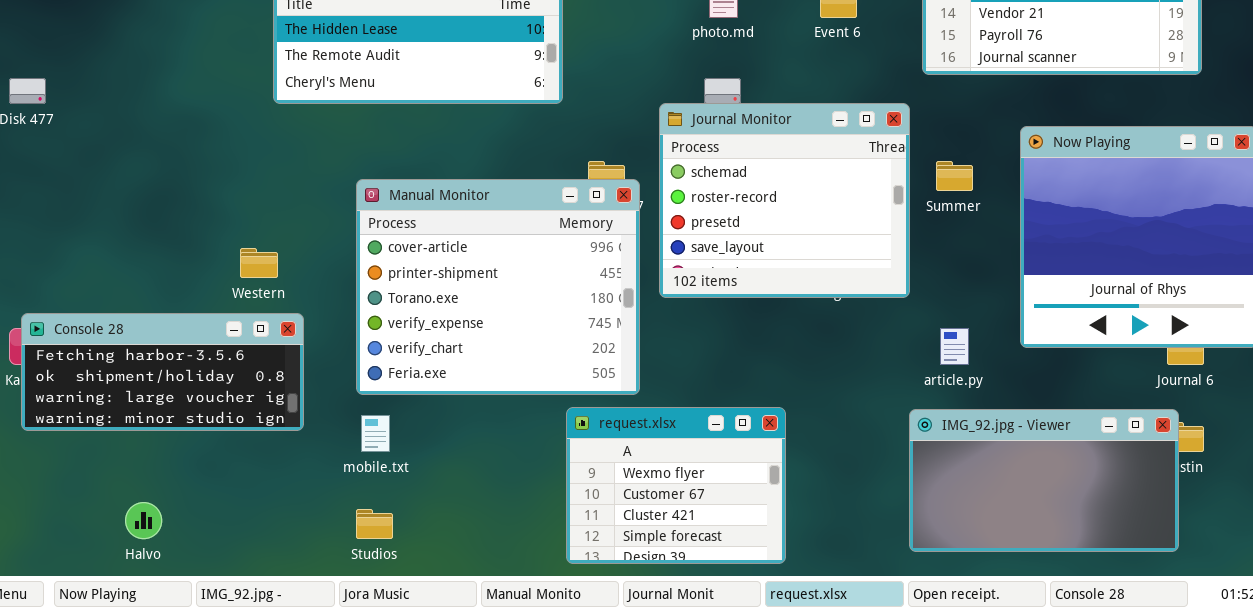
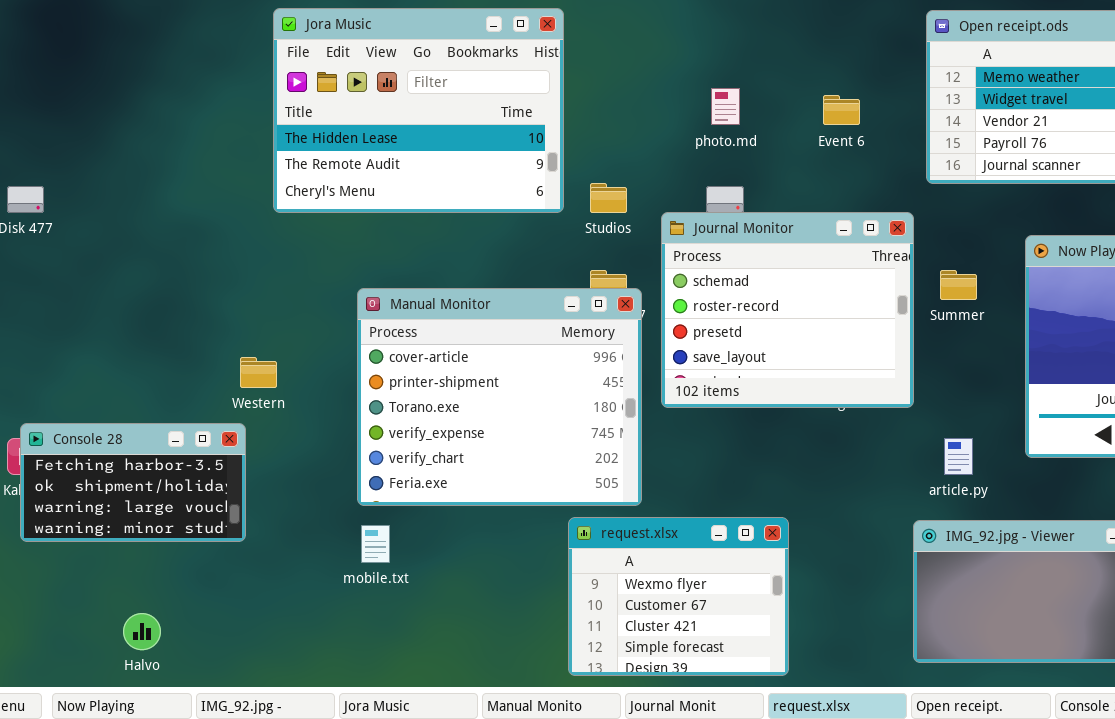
Console 28: [21,313,304,431] -> [20,423,246,542], resized
Studios: [356,509,393,539] -> [590,183,627,213], moved

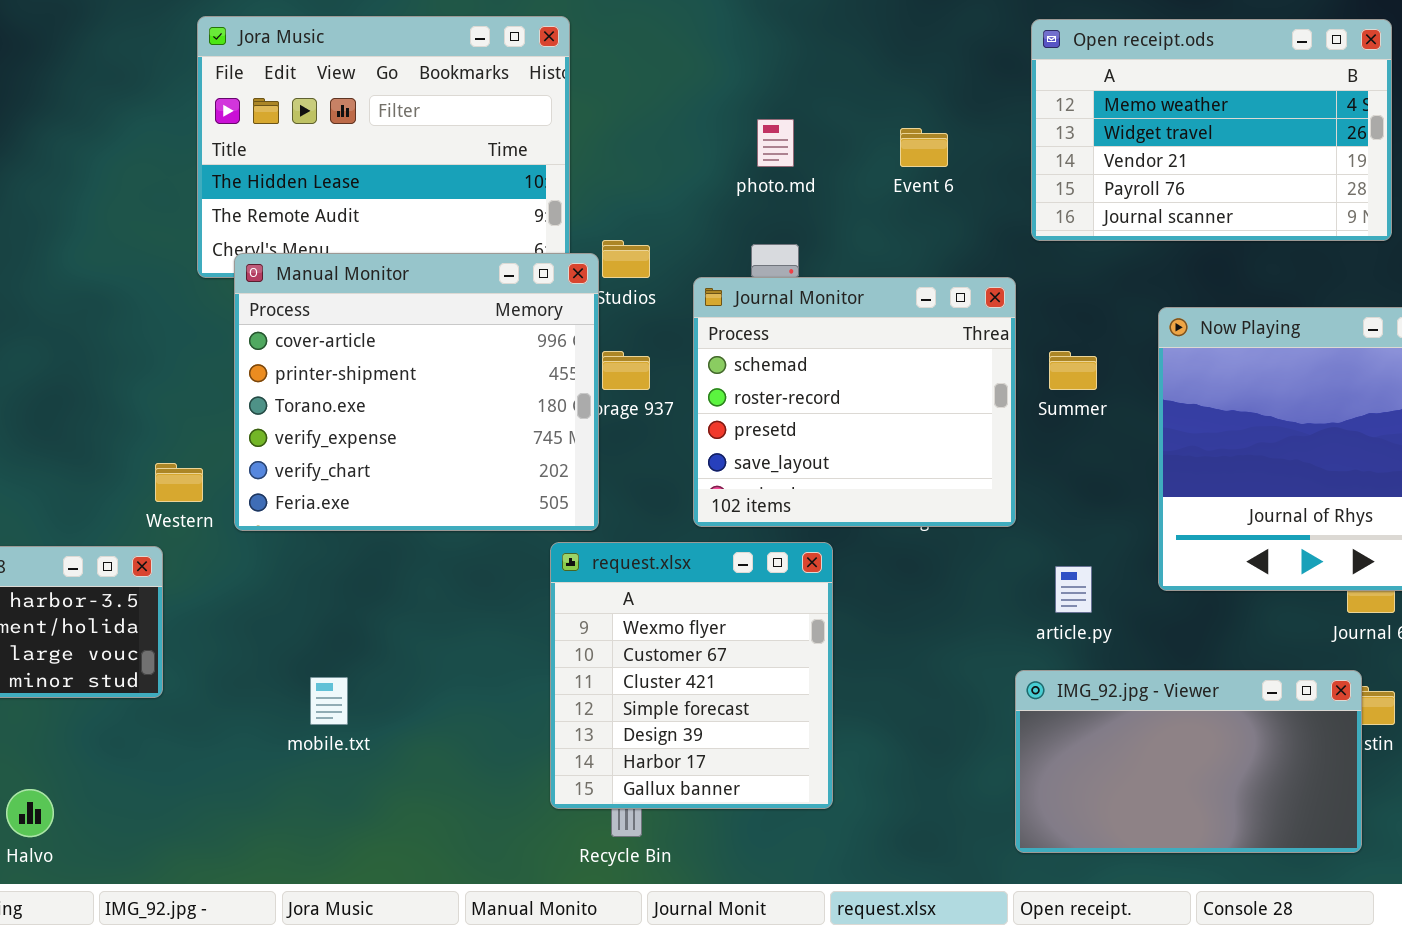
Manual Monitor: [357,288,642,506] -> [234,253,599,531], moved
request.xlsx: [568,517,789,676] -> [550,542,833,809], moved, resized

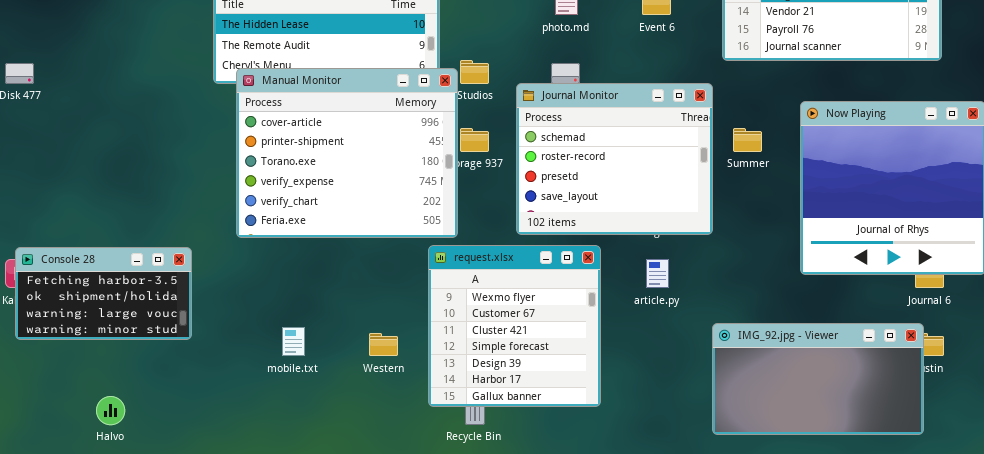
Western: [155,463,203,502] -> [369,333,398,356], moved
article.py: [1055,566,1092,613] -> [646,259,669,288], moved

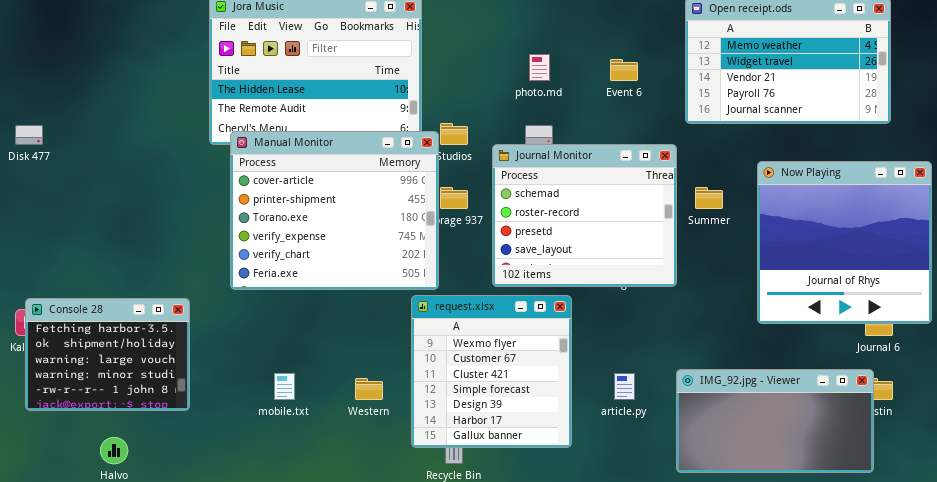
Console 28: [15,247,192,340] -> [25,298,190,411], resized
article.py: [646,259,669,288] -> [614,373,635,400], moved

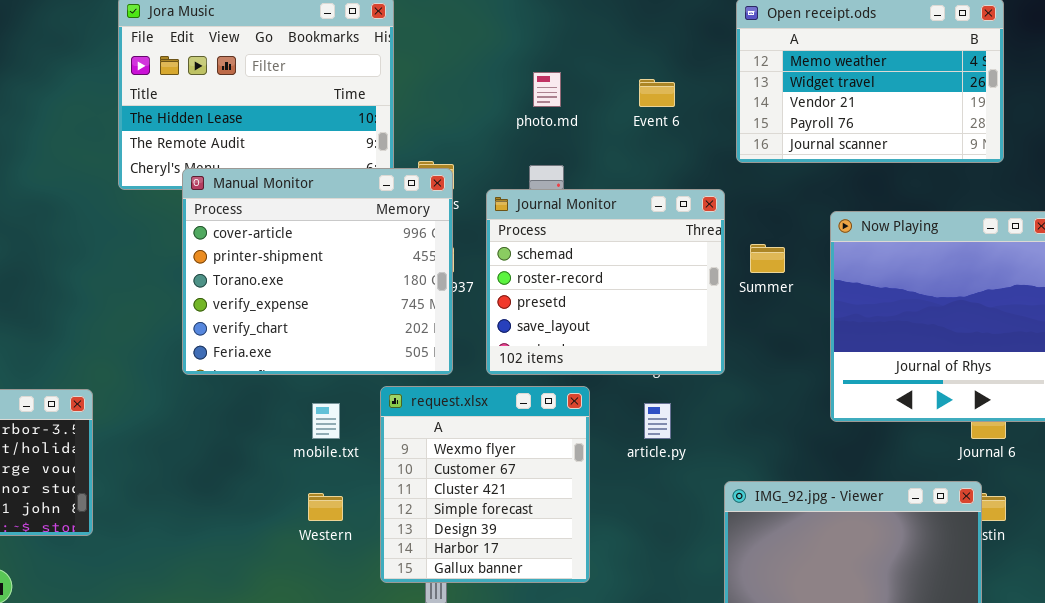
Manual Monitor: [230,131,439,290] -> [182,168,453,375], moved
mobile.txt: [274,373,295,400] -> [312,403,340,439], moved
article.py: [614,373,635,400] -> [644,403,671,439], moved

